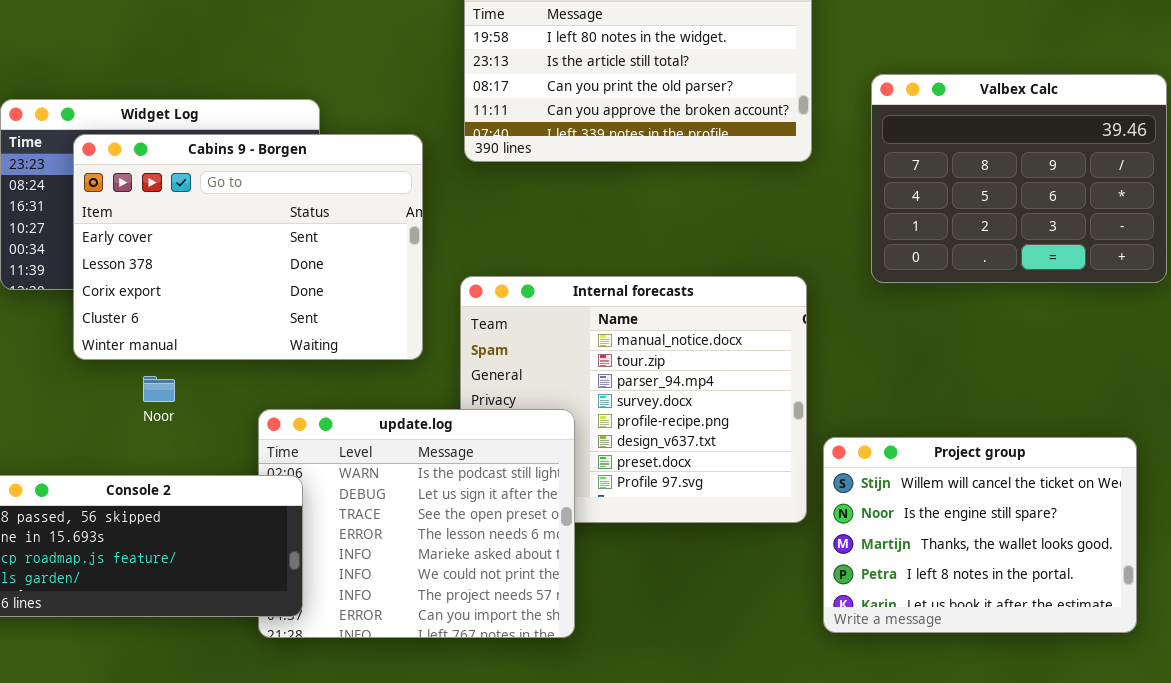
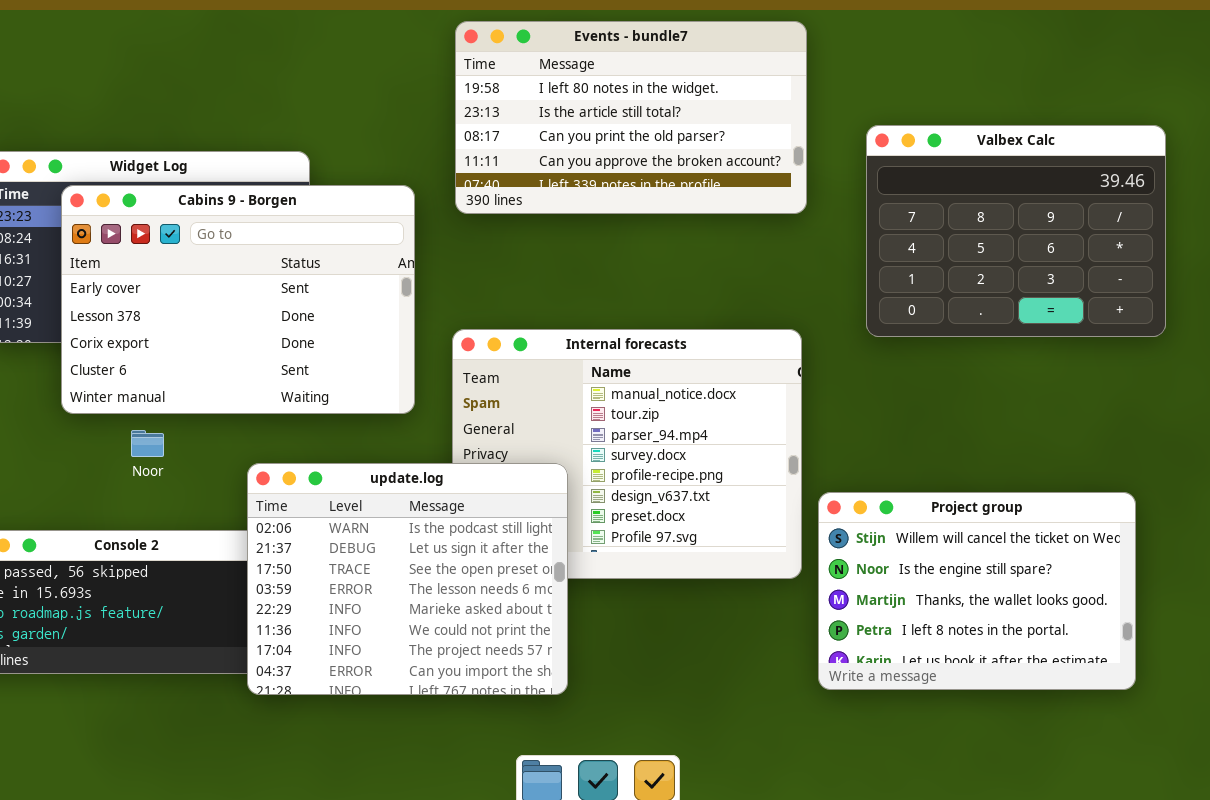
update.log: [258,409,575,638] -> [247,463,568,695], raised

